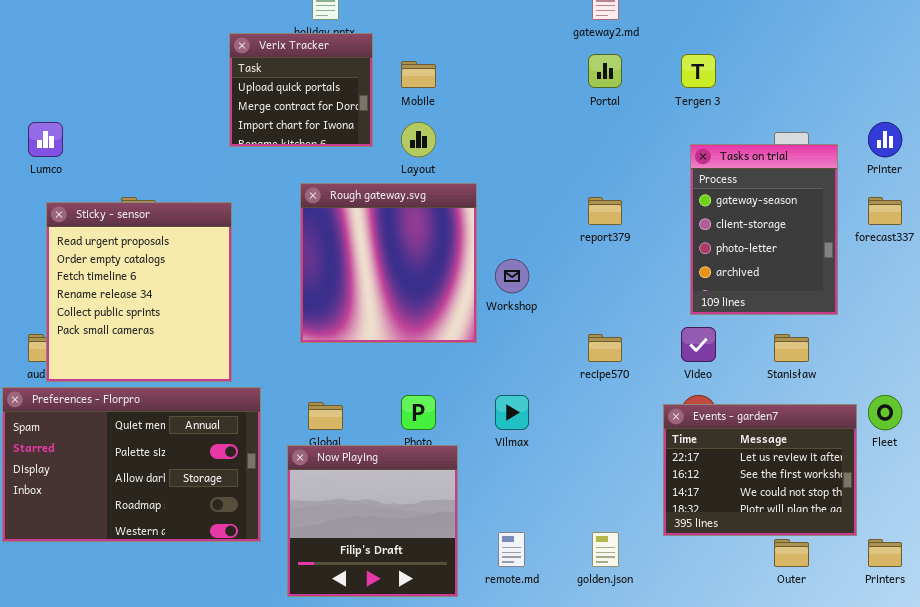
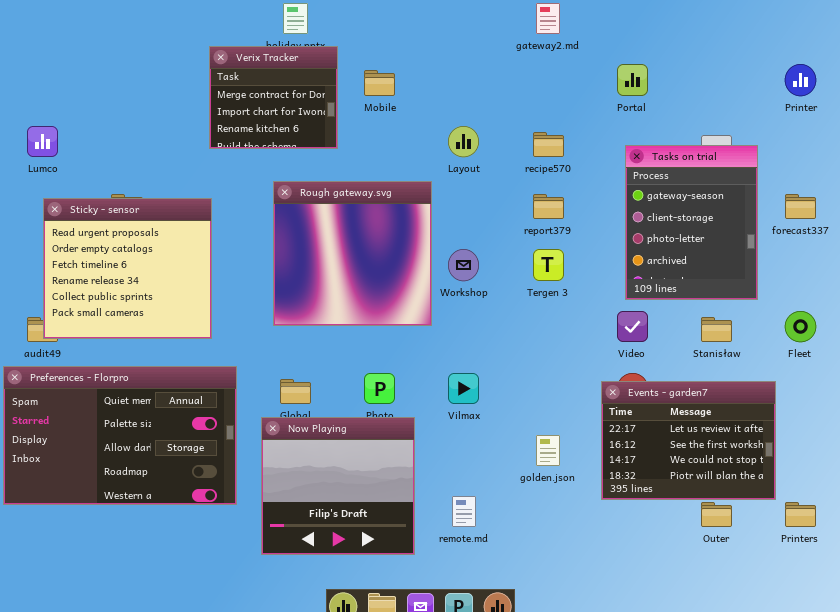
Verix Tracker: [229,33,373,147] -> [209,46,338,149], scrolled down 1 row
Portal: [588,54,622,88] -> [617,64,648,96], moved
Tergen 3: [681,54,716,88] -> [533,249,564,281], moved
Layout: [401,122,436,157] -> [448,126,479,157], moved
Printer: [868,122,902,157] -> [785,64,816,96], moved
Sticky - sensor: [46,202,232,382] -> [43,198,212,339], resized
recipe570: [588,334,622,362] -> [533,132,564,157], moved
Fleet: [868,395,902,430] -> [785,311,816,342], moved
golden.json: [592,532,619,567] -> [536,435,560,466], moved

